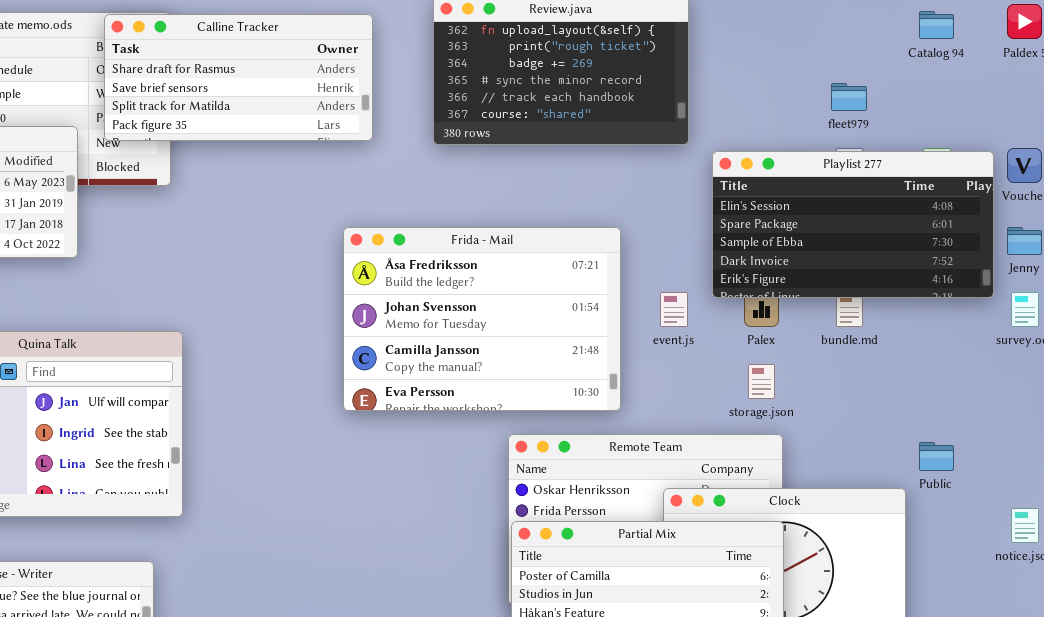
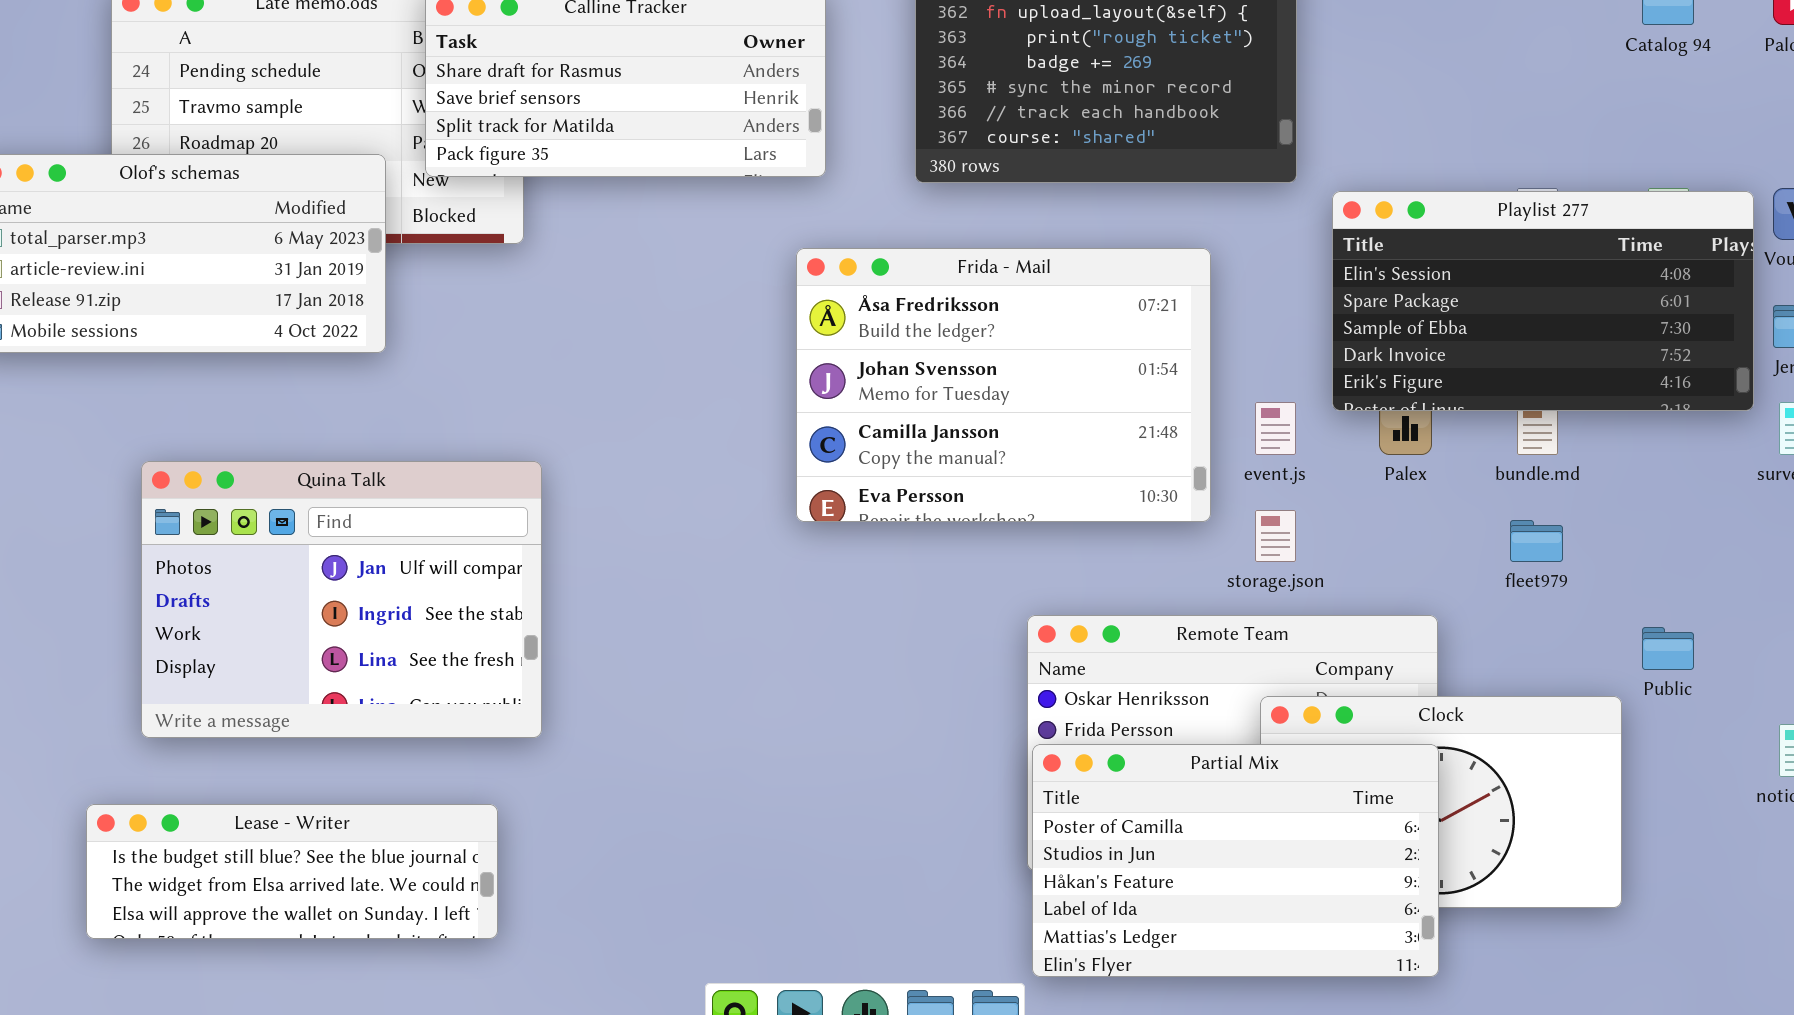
fleet979: [831,83,867,111] -> [1510,520,1563,562], moved
Frida - Mail: [343,227,621,411] -> [796,248,1211,522], moved
storage.json: [748,364,775,399] -> [1255,510,1296,562], moved

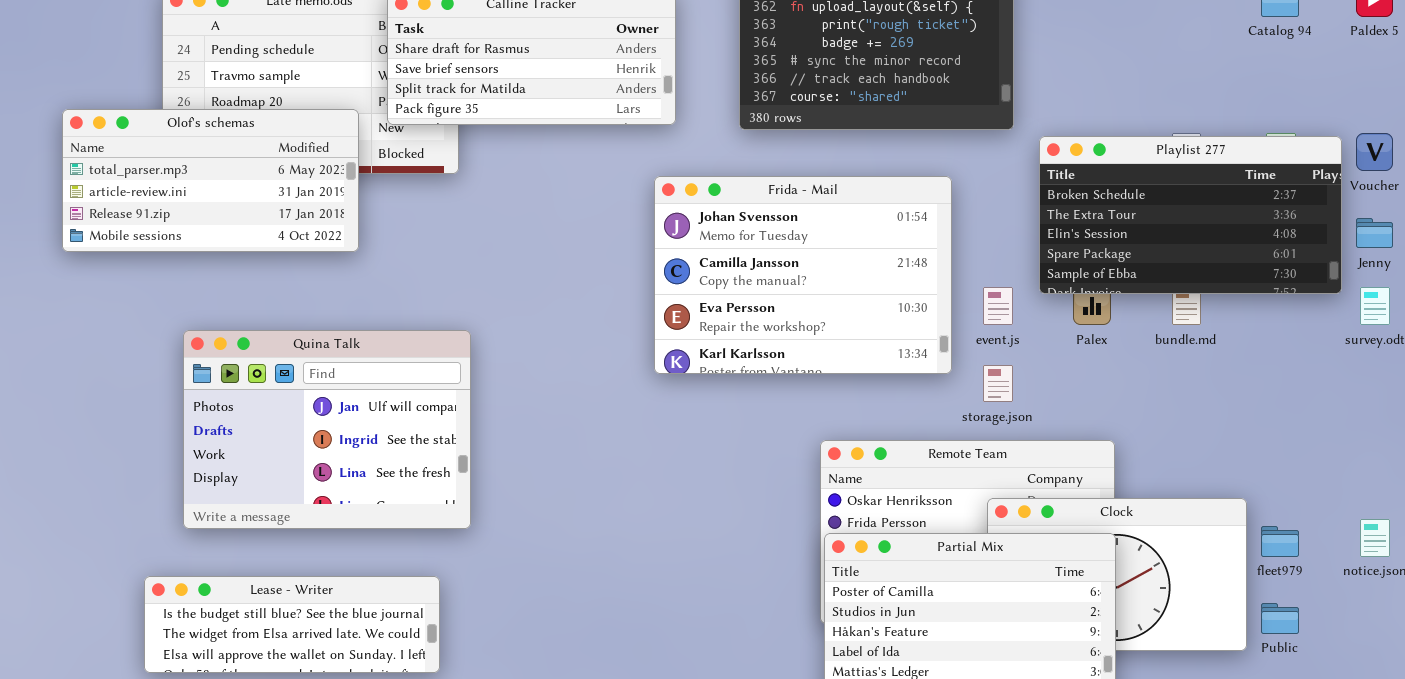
Playlist 277: [1332,191,1754,411] -> [1039,136,1342,294], scrolled up 2 rows
Frida - Mail: [796,248,1211,522] -> [654,176,952,374], scrolled down 1 row
fleet979: [1510,520,1563,562] -> [1261,526,1299,557], moved
Public: [1642,627,1694,670] -> [1261,603,1299,634], moved

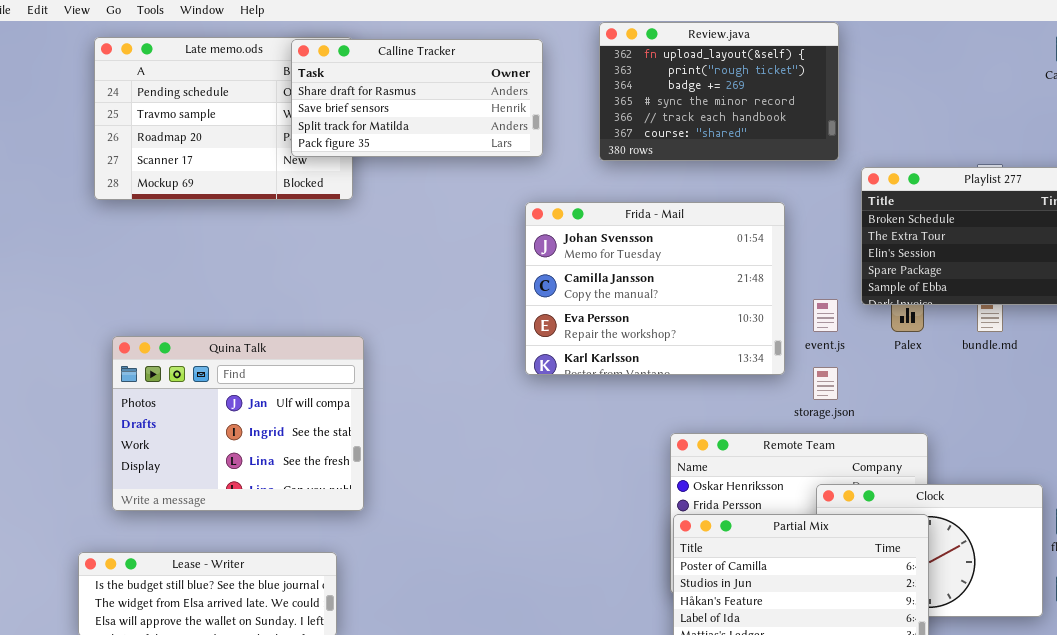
Olof's schemas: [62,109,359,252] -> none, closed

